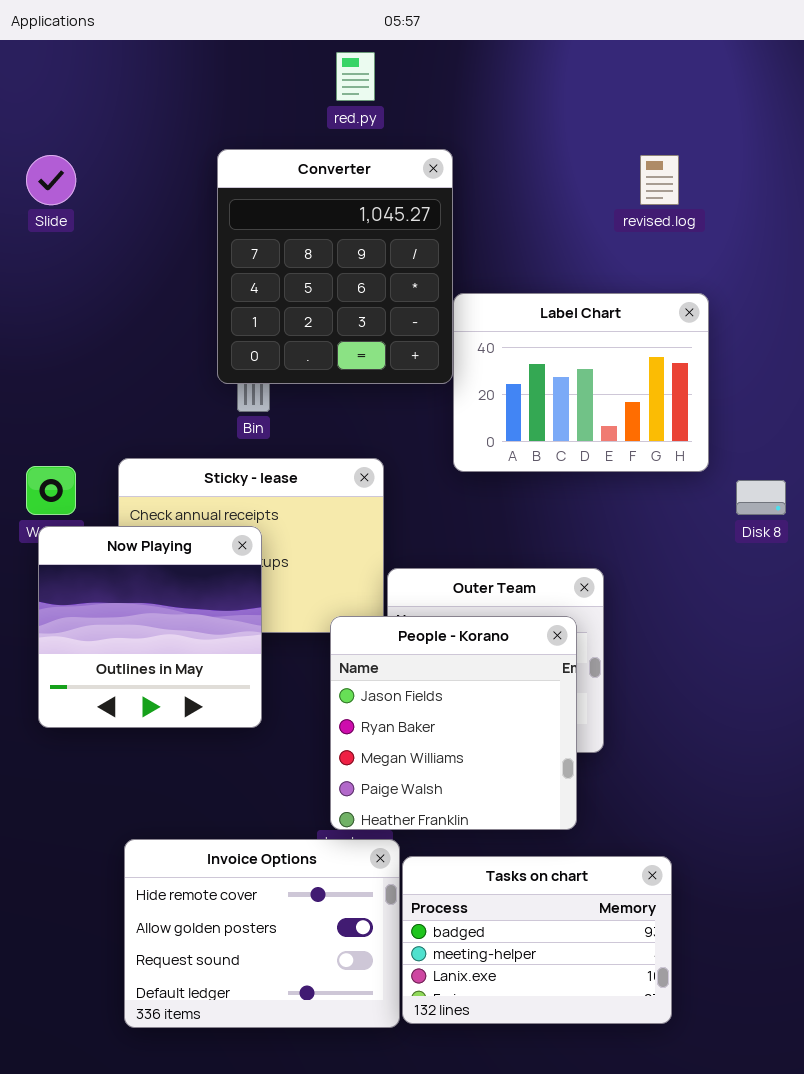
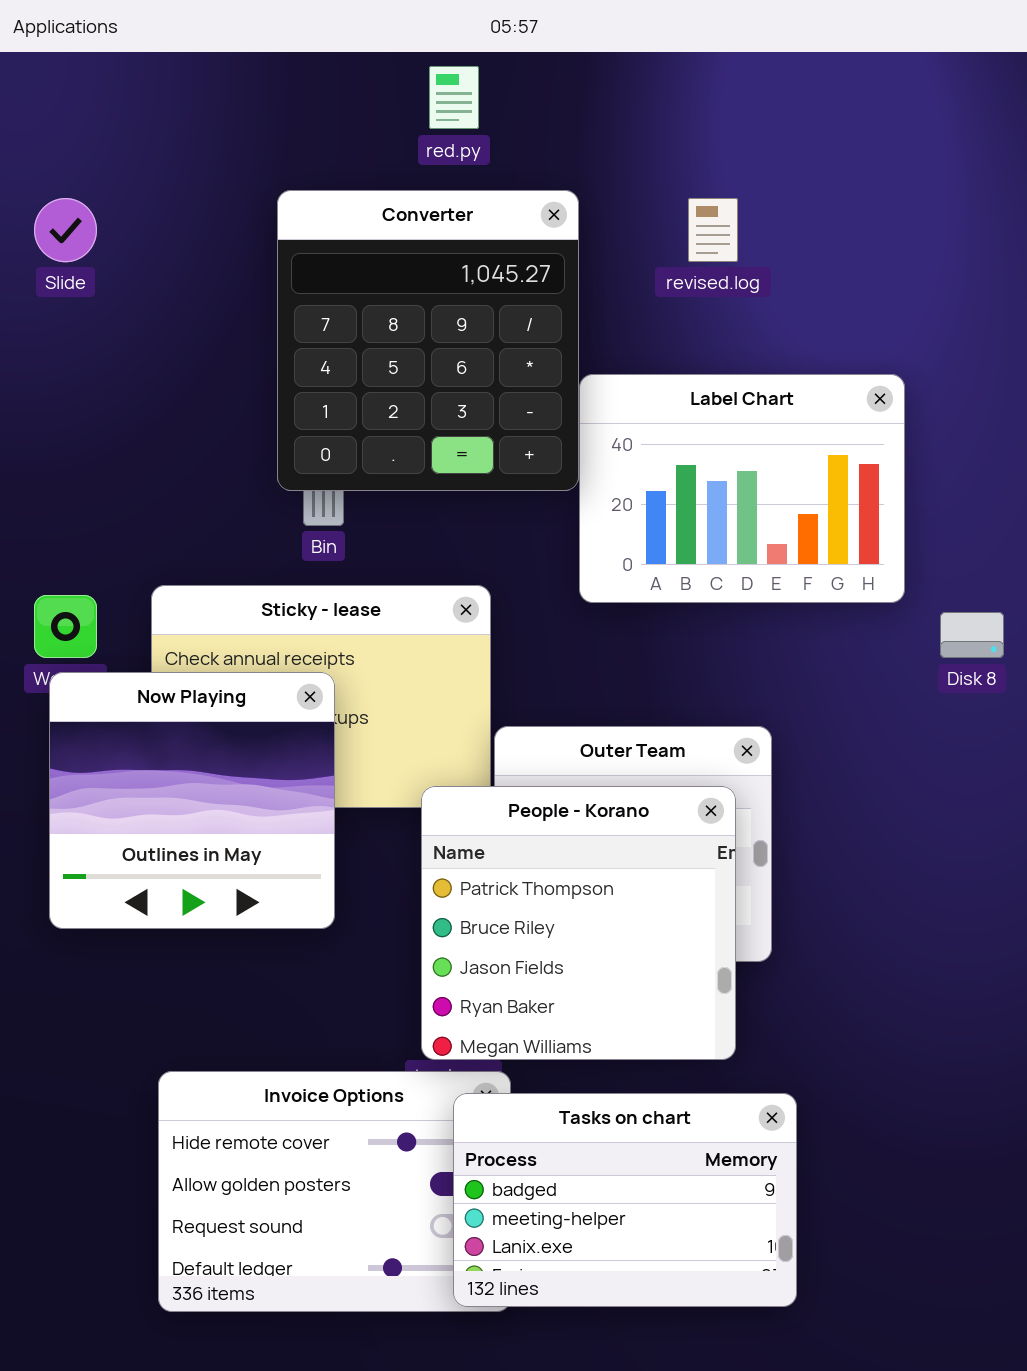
revised.log: [640,155,679,205] -> [688,198,738,262], moved
People - Korano: [330,616,577,830] -> [421,786,736,1060], scrolled up 2 rows
Tasks on chart: [402,856,672,1024] -> [453,1093,797,1307], moved

